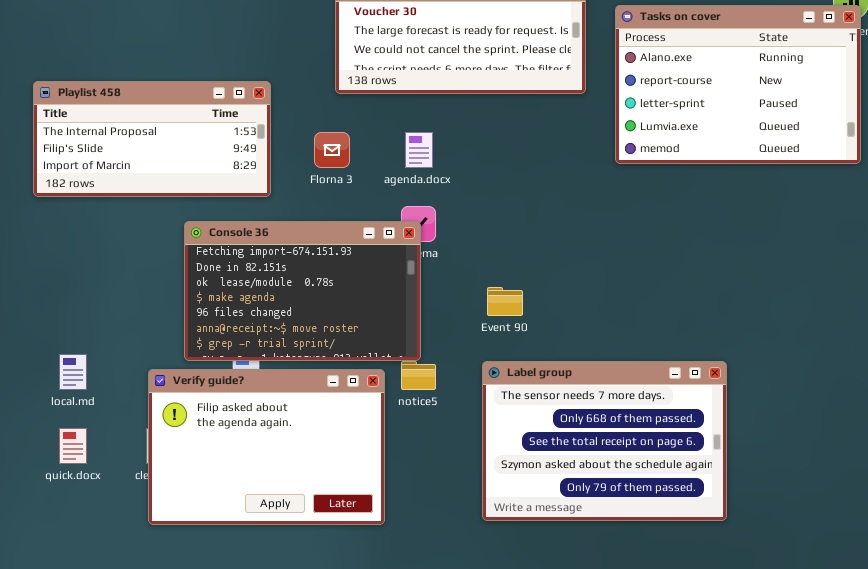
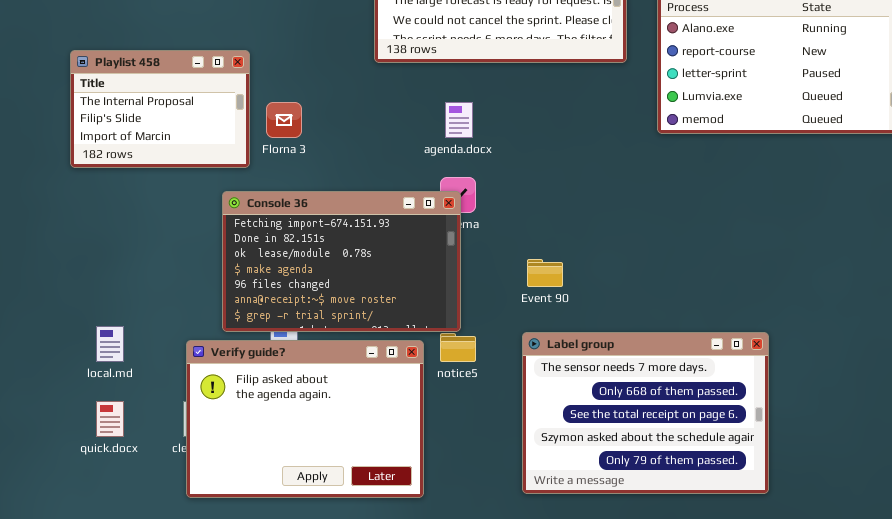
Playlist 458: [33,81,271,197] -> [70,50,250,168], resized
Florna 3: [314,132,350,168] -> [266,102,302,138], moved

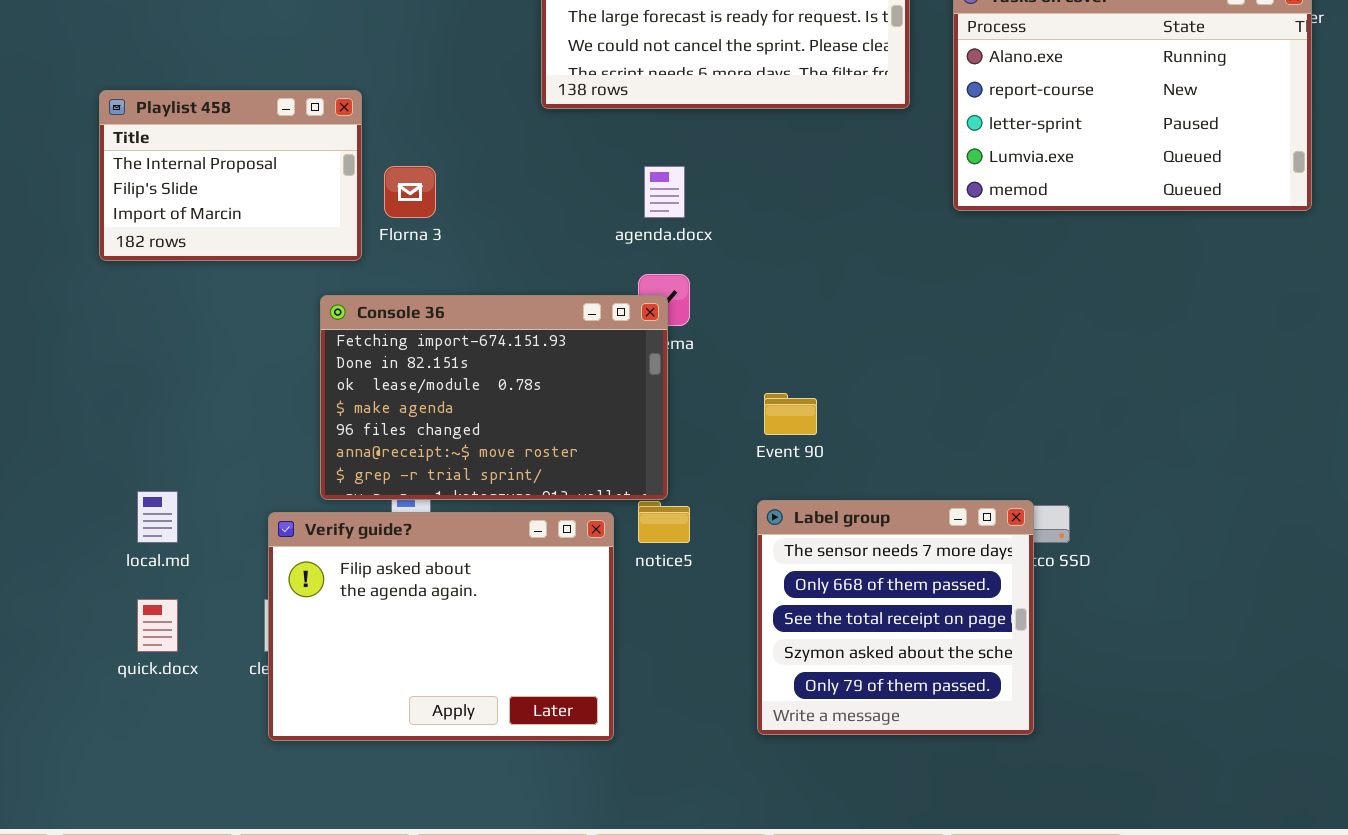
Label group: [522,332,769,494] -> [757,500,1034,735], resized

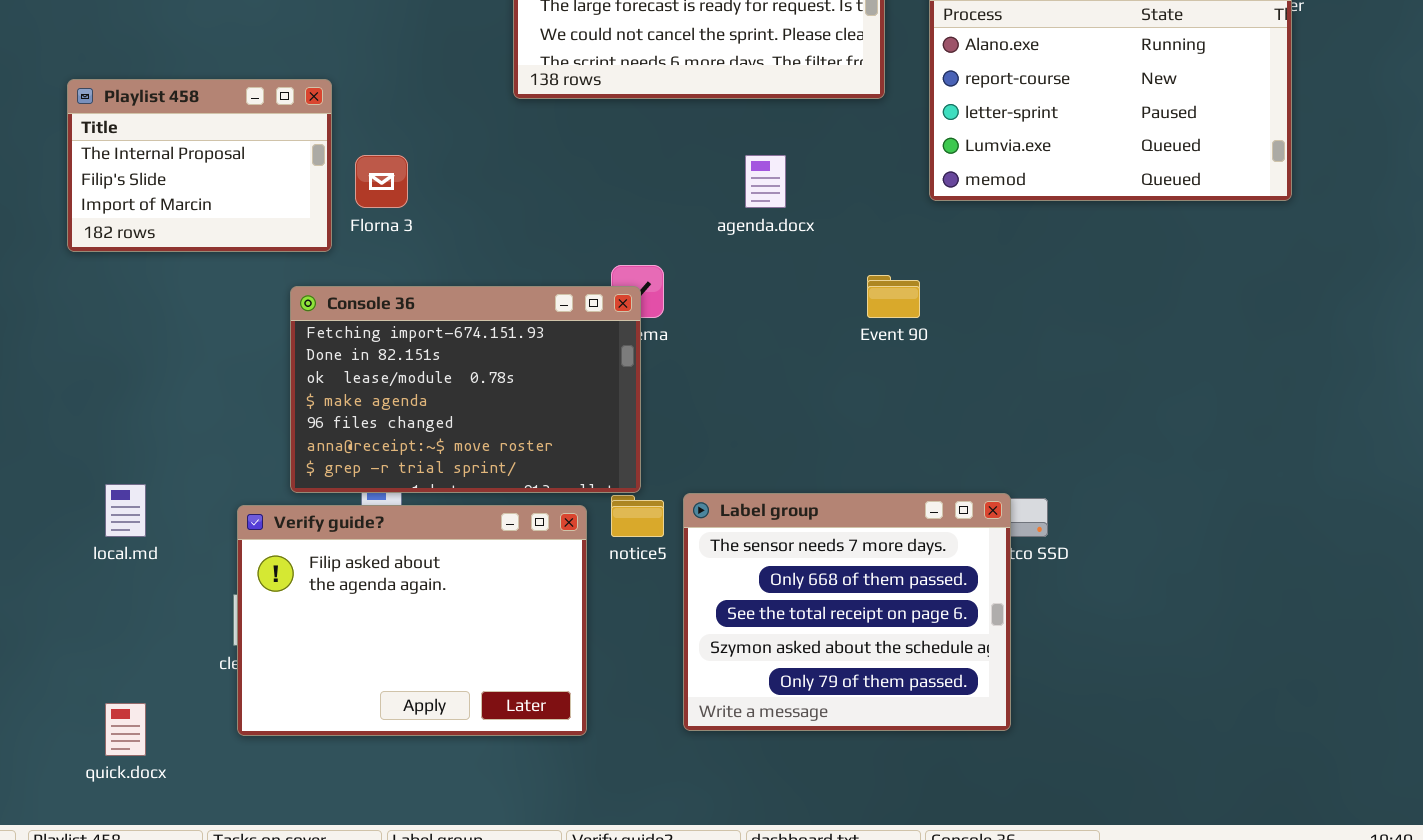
agenda.docx: [644,166,685,218] -> [745,155,786,208], moved
Event 90: [764,393,817,435] -> [867,275,920,318], moved
Label group: [757,500,1034,735] -> [683,493,1011,731], resized
quick.docx: [137,599,178,652] -> [105,703,146,756], moved

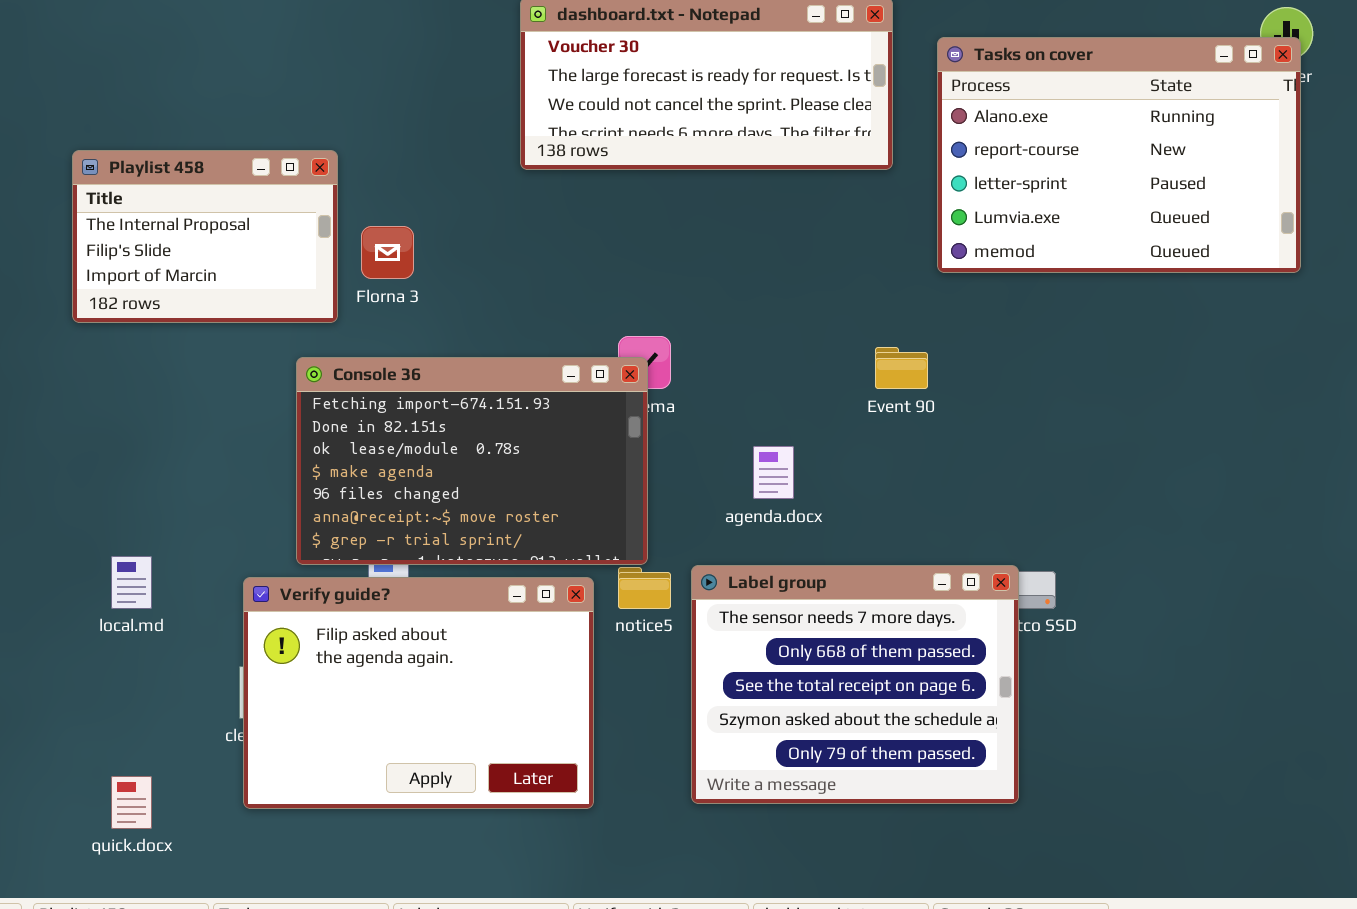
agenda.docx: [745,155,786,208] -> [753,446,794,499], moved

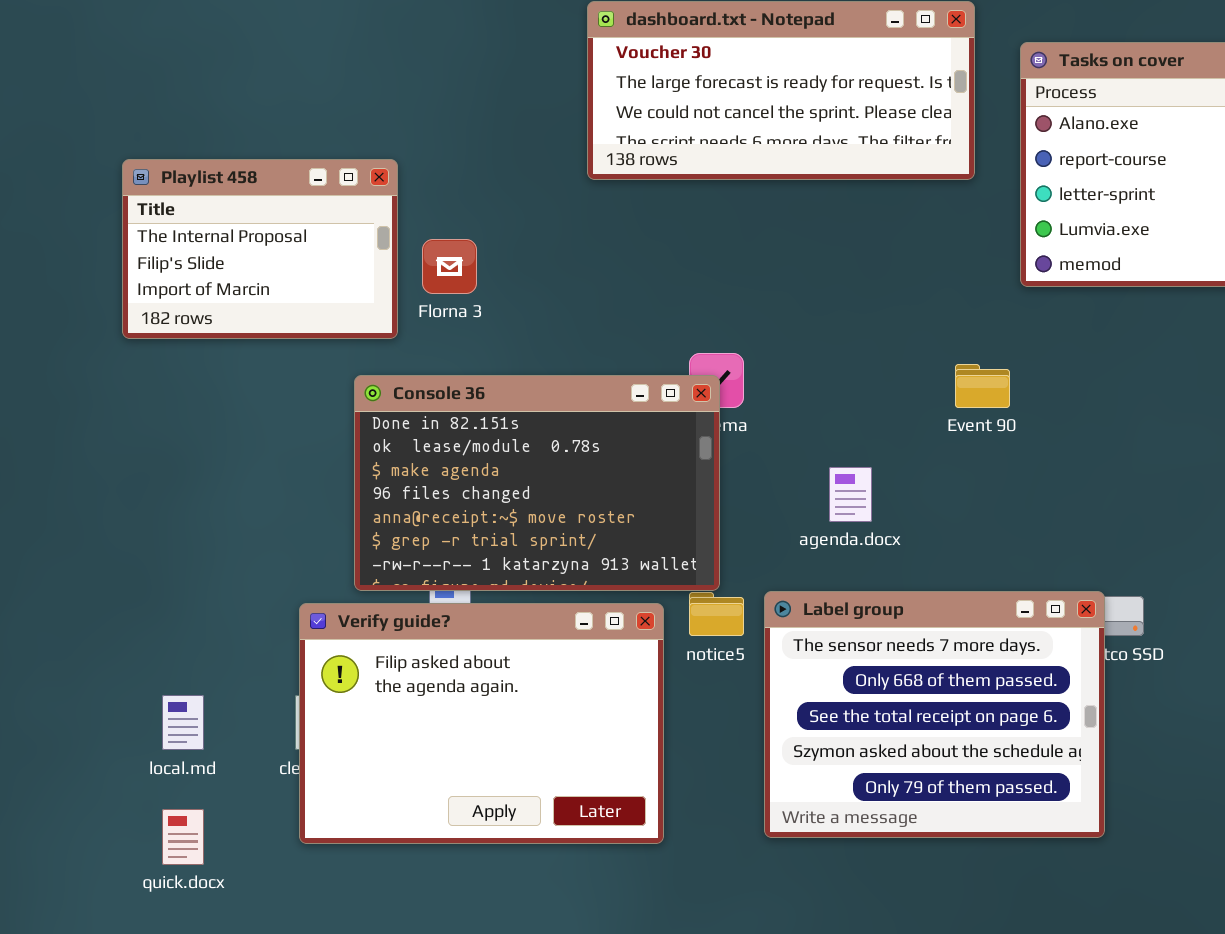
Console 36: [296,357,648,565] -> [354,375,720,591], scrolled down 1 row
local.md: [111,556,152,609] -> [162,695,204,750], moved

